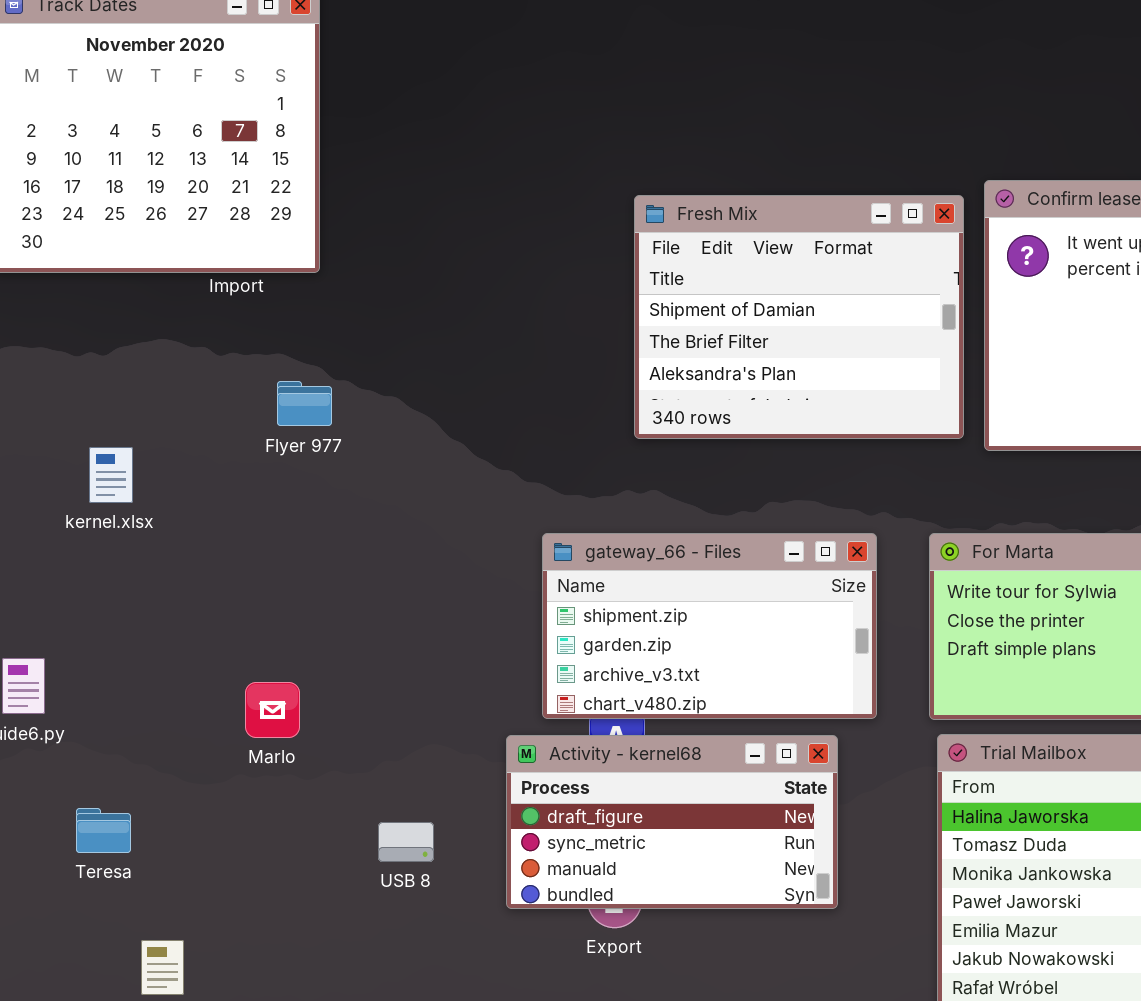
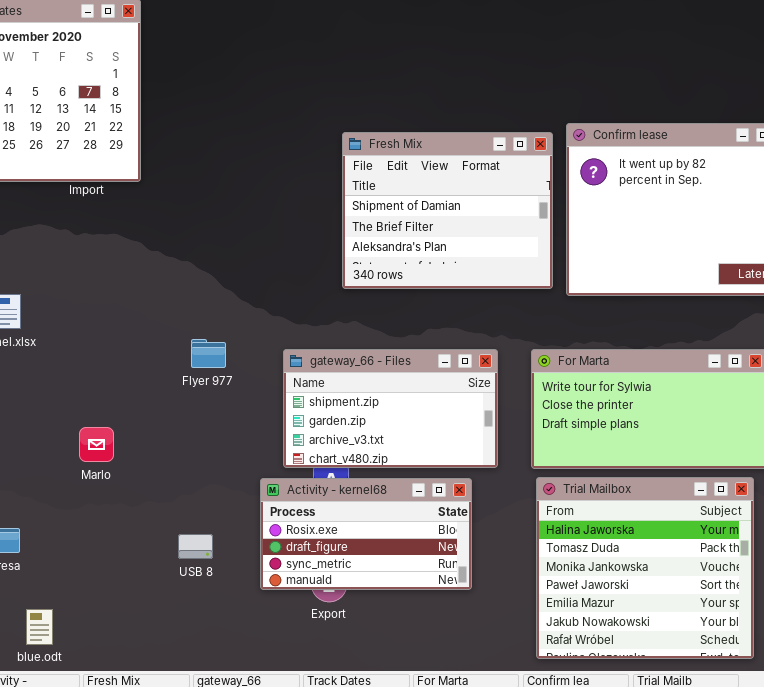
Flyer 977: [277,381,332,426] -> [191,339,226,368], moved
Marlo: [245,682,300,738] -> [79,427,114,462], moved
Activity - kernel68: [506,735,838,909] -> [260,478,472,590], scrolled up 1 row

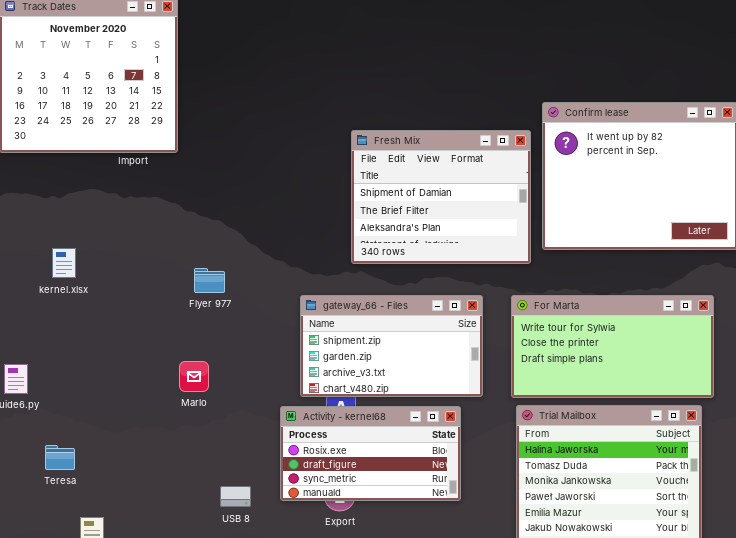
Fresh Mix: [342,132,553,289] -> [351,130,531,264], moved
Flyer 977: [191,339,226,368] -> [194,268,225,293], moved
Marlo: [79,427,114,462] -> [179,361,209,392], moved
USB 8: [178,534,213,559] -> [220,486,251,507], moved

